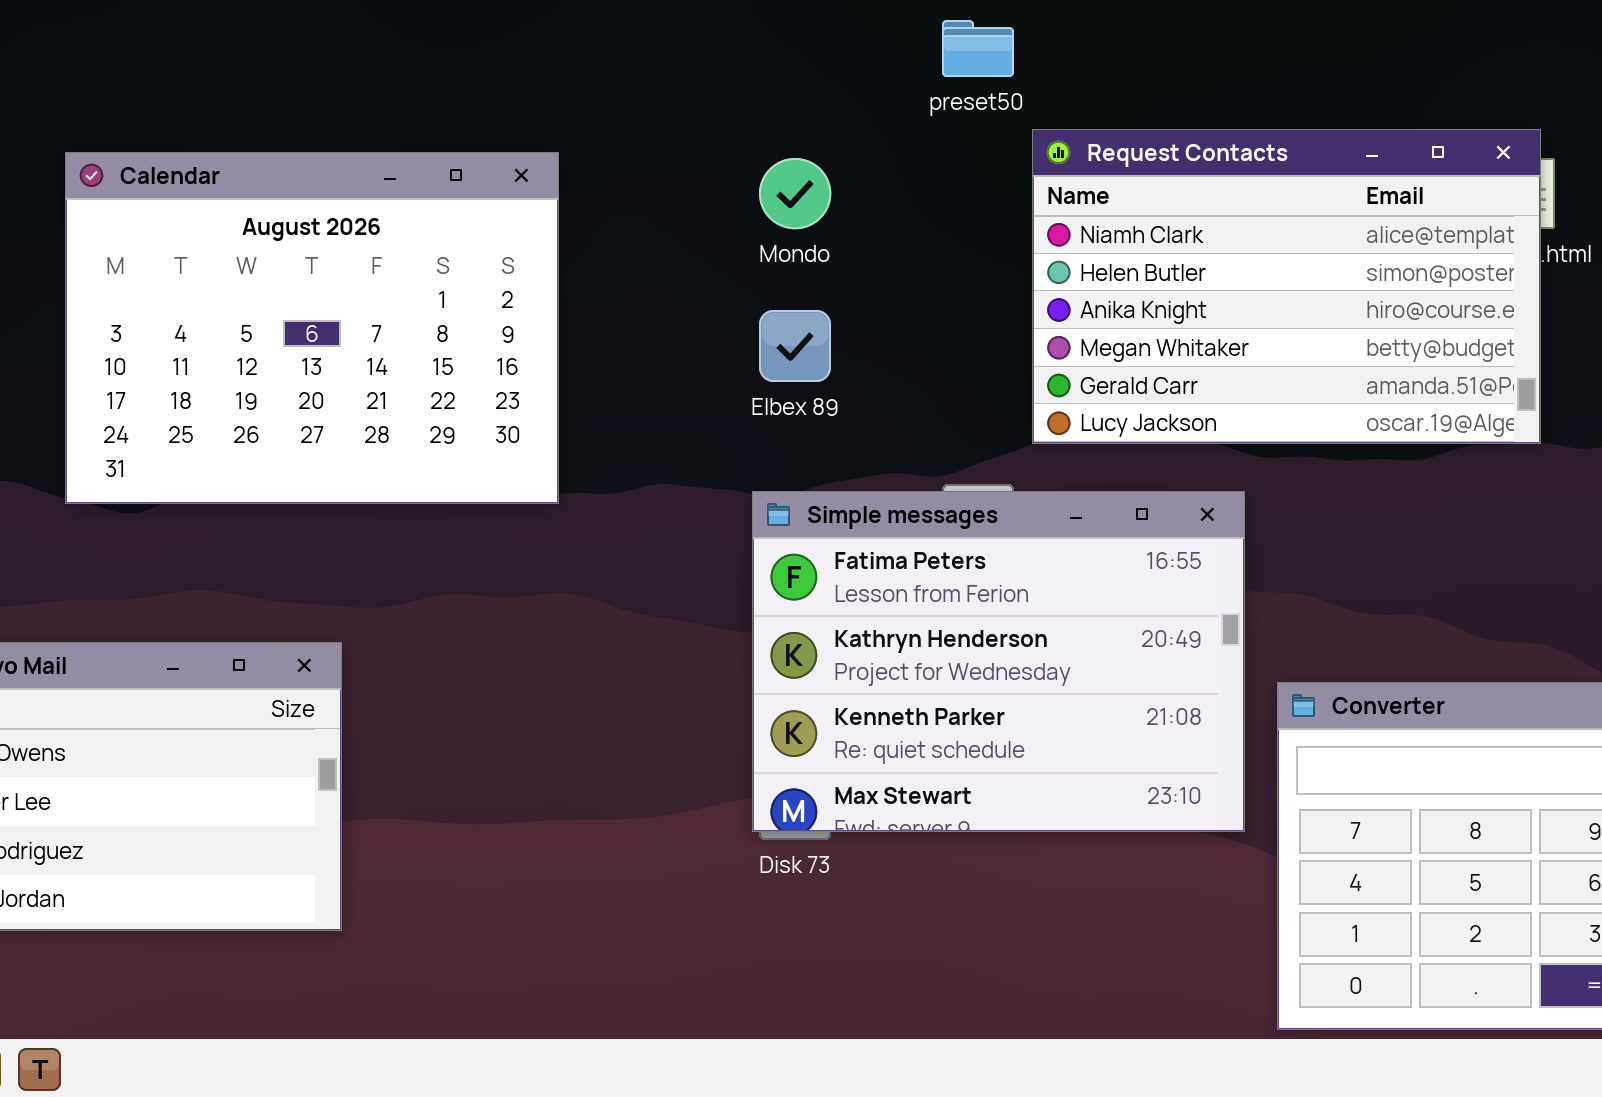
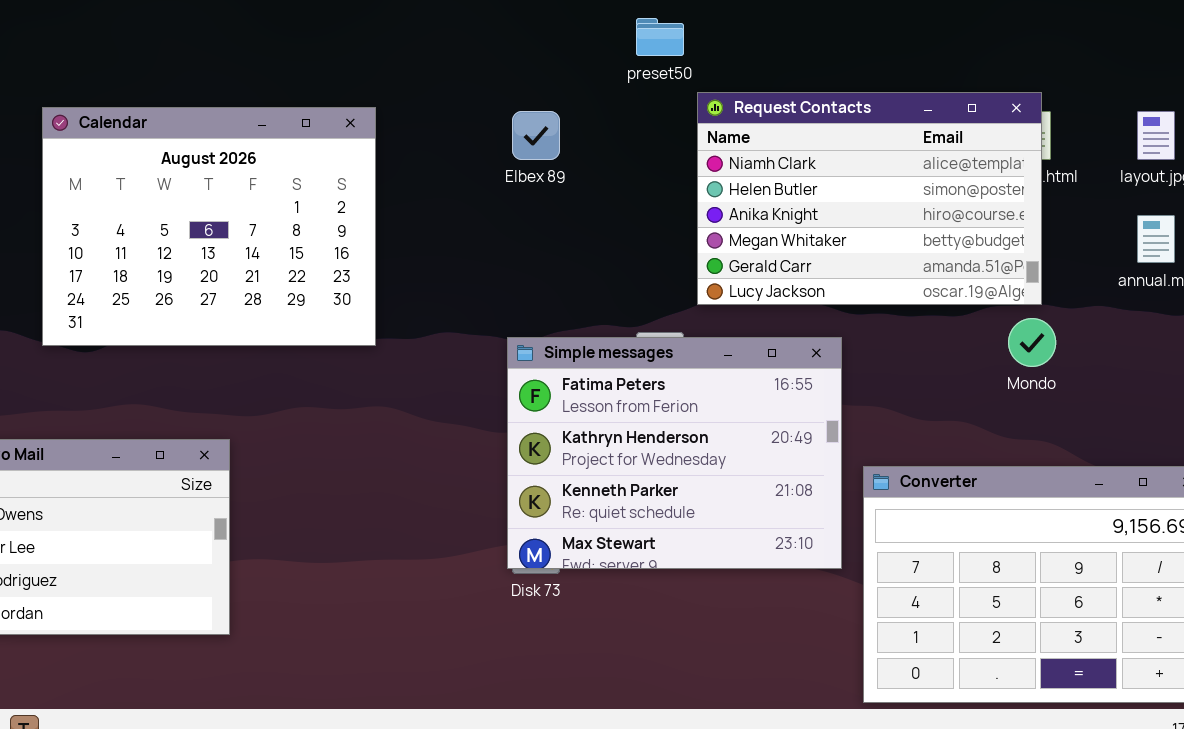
Mondo: [759,158,831,229] -> [1008,318,1056,367], moved
Elbex 89: [759,310,831,382] -> [512,111,560,160], moved

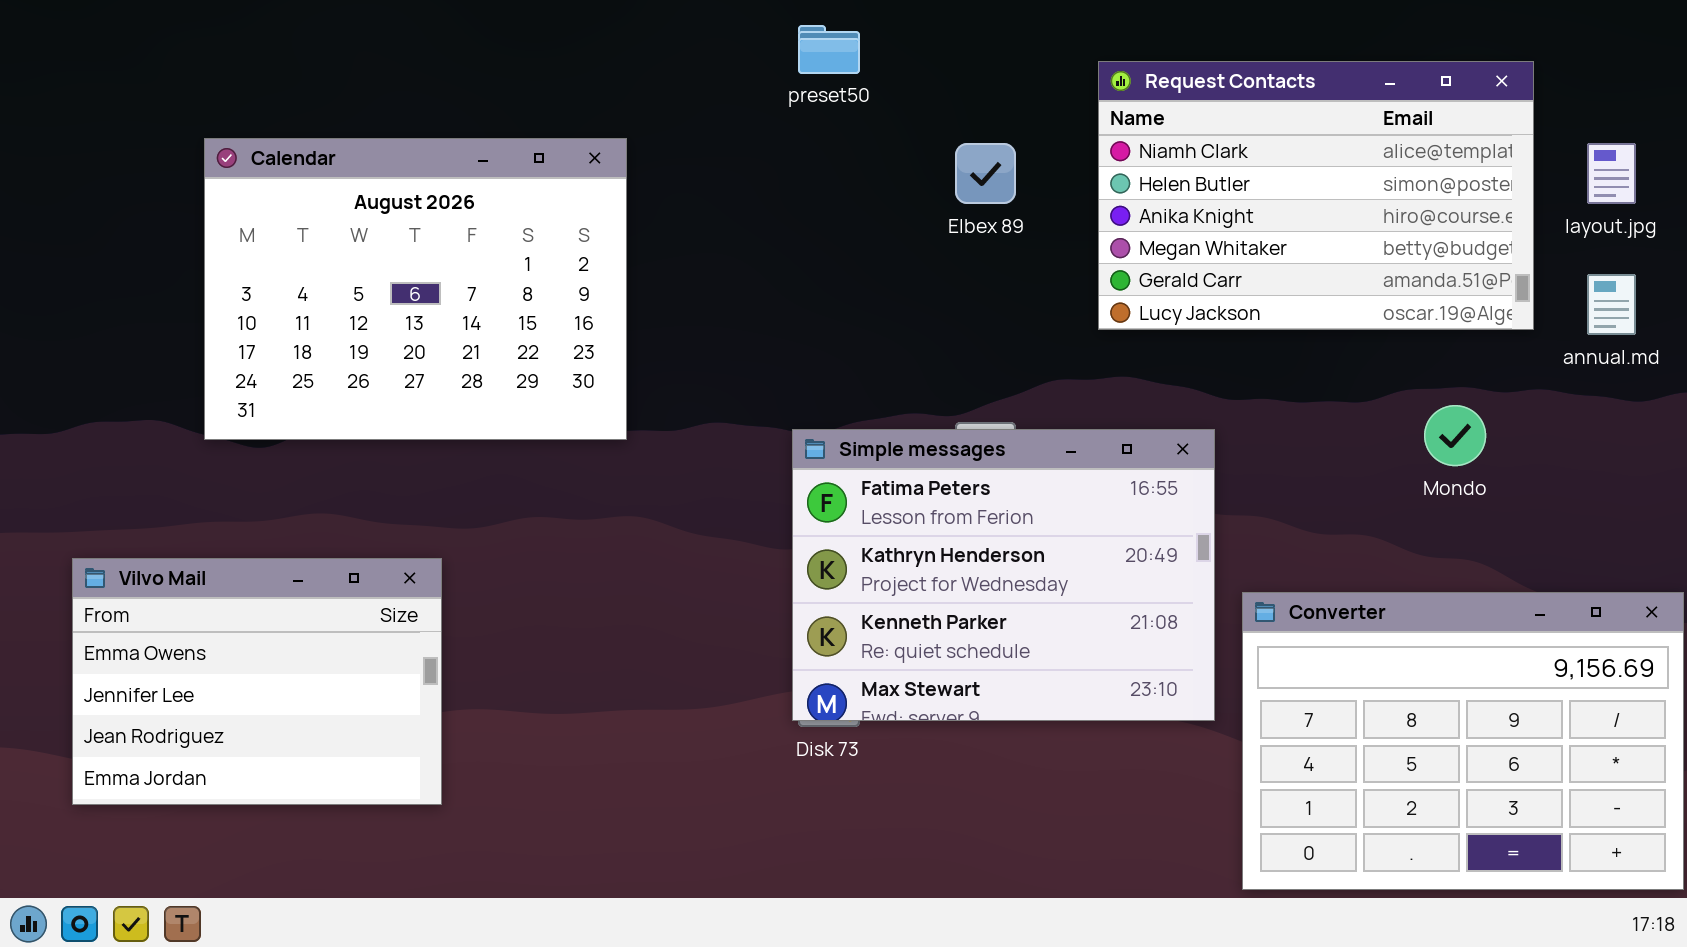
preset50: [636,18,684,56] -> [798,25,860,74], moved
Request Contacts: [697,92,1042,305] -> [1098,61,1534,330], moved
Elbex 89: [512,111,560,160] -> [955,143,1016,204], moved

